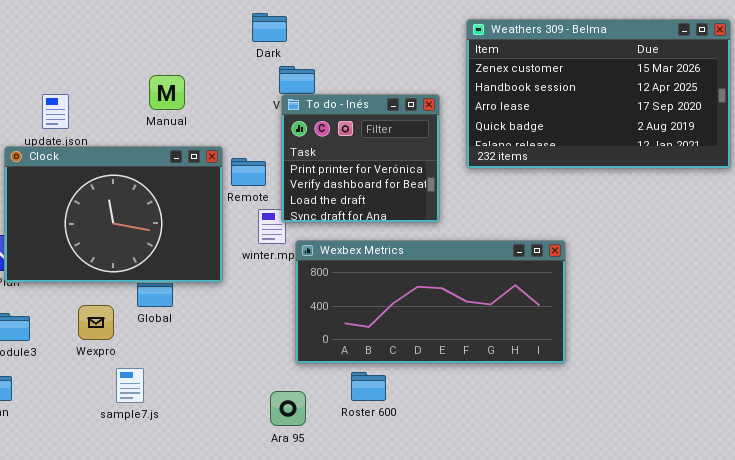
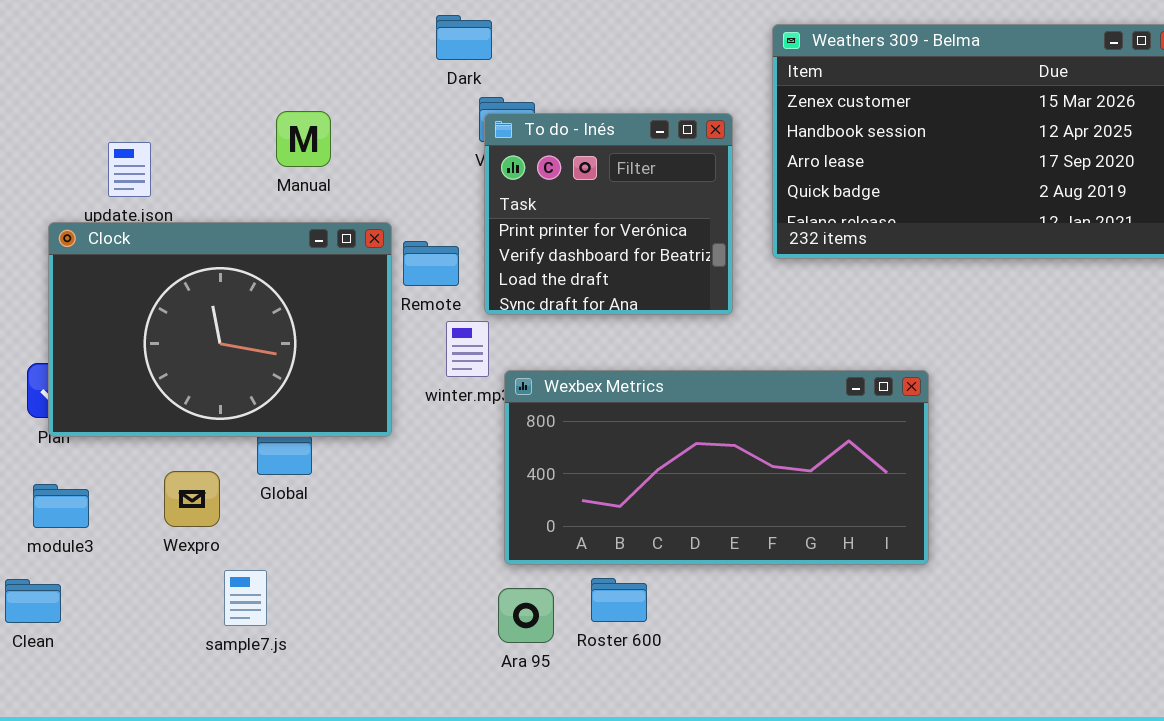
To do - Inés: [281,94,440,223] -> [484,113,733,315], moved
Ara 95: [270,391,306,426] -> [498,588,554,643], moved

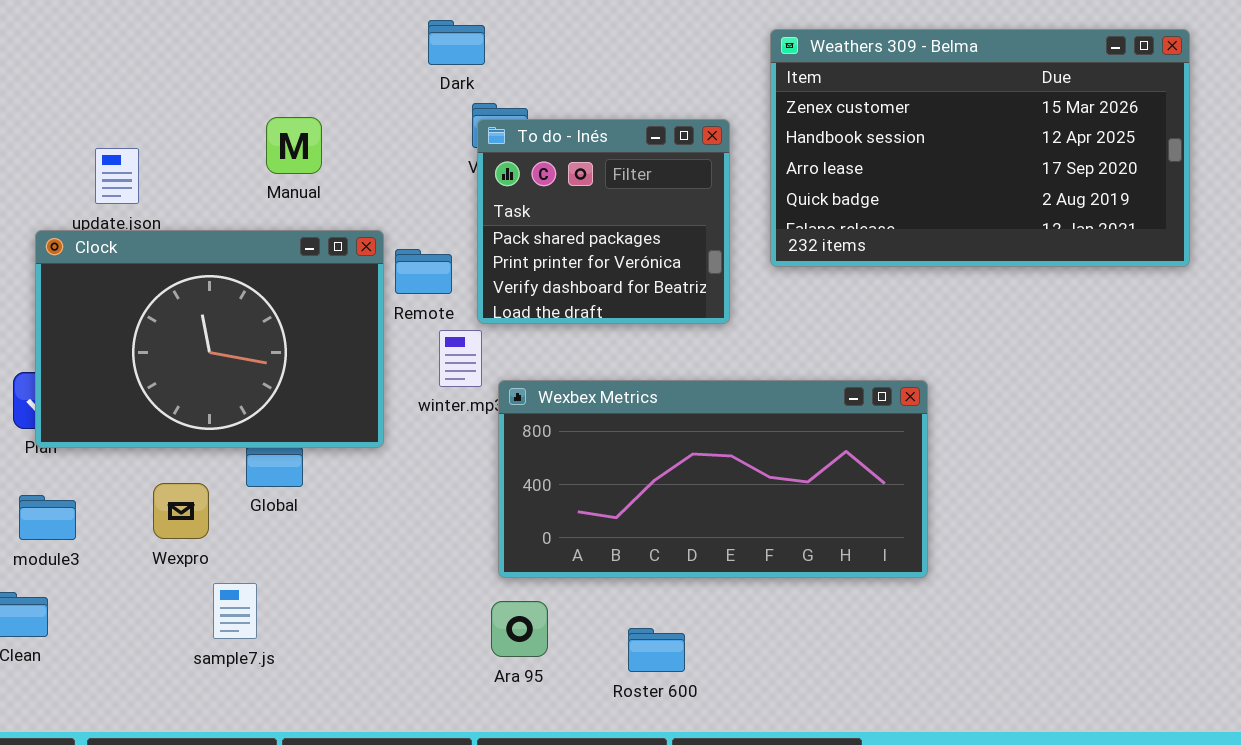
To do - Inés: [484,113,733,315] -> [477,119,730,324], scrolled up 1 row
Roster 600: [591,578,647,622] -> [628,628,685,672], moved

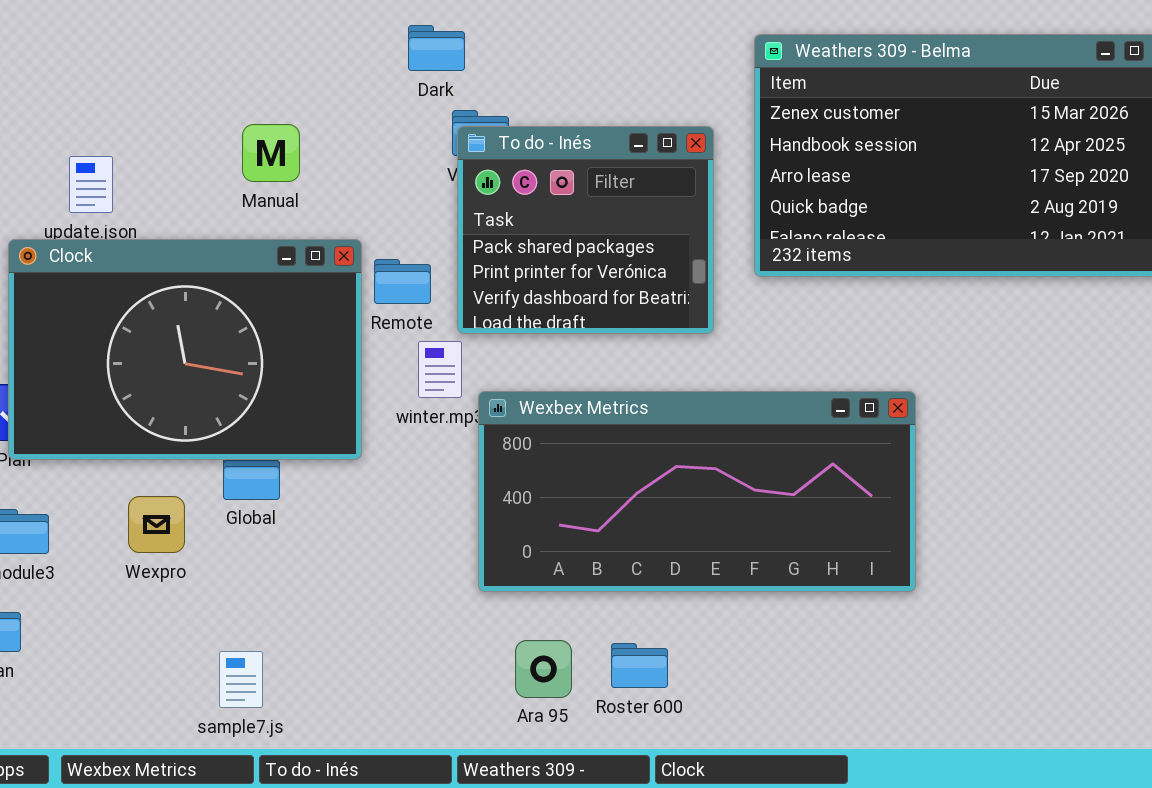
sample7.js: [213,583,257,639] -> [219,651,263,708], moved
Ara 95: [491,601,548,657] -> [515,640,572,698], moved

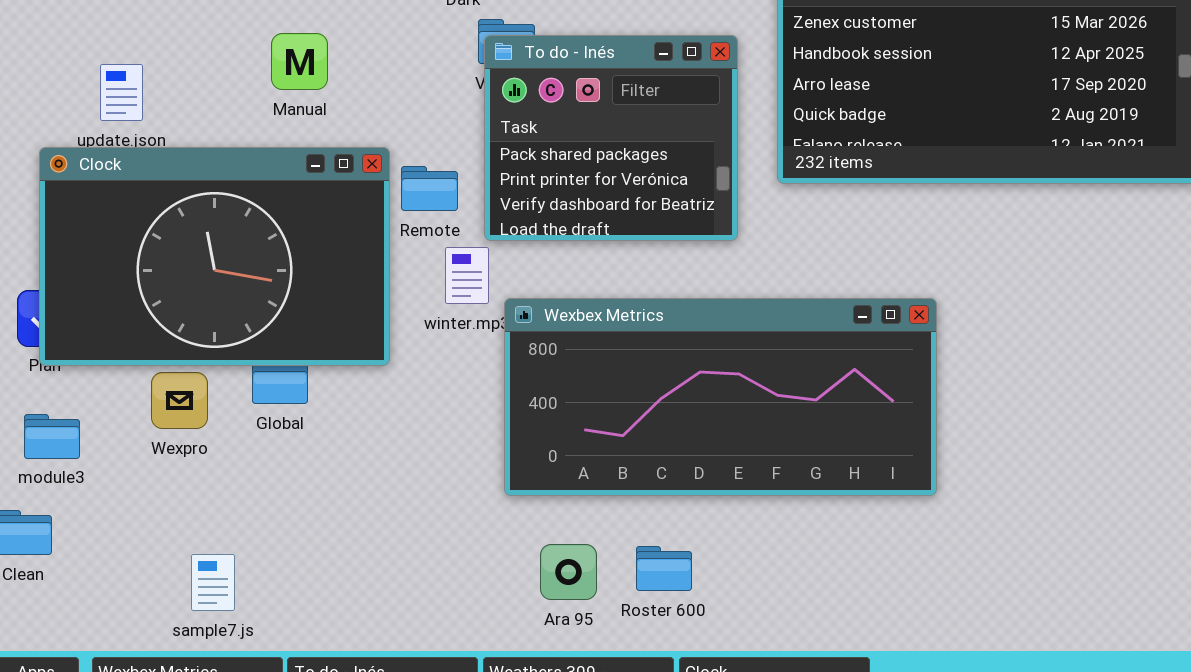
Wexpro: [128,496,185,553] -> [151,372,208,429], moved
sample7.js: [219,651,263,708] -> [191,554,235,611], moved

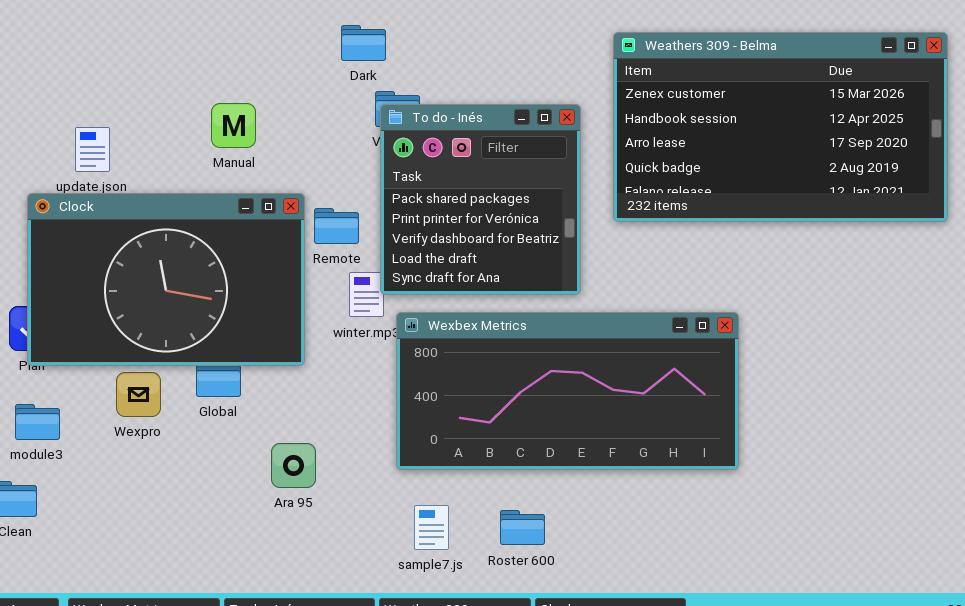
To do - Inés: [484,35,738,241] -> [380,104,581,295], resized
Ara 95: [540,544,597,600] -> [271,443,316,488], moved
sample7.js: [191,554,235,611] -> [414,505,449,550], moved

